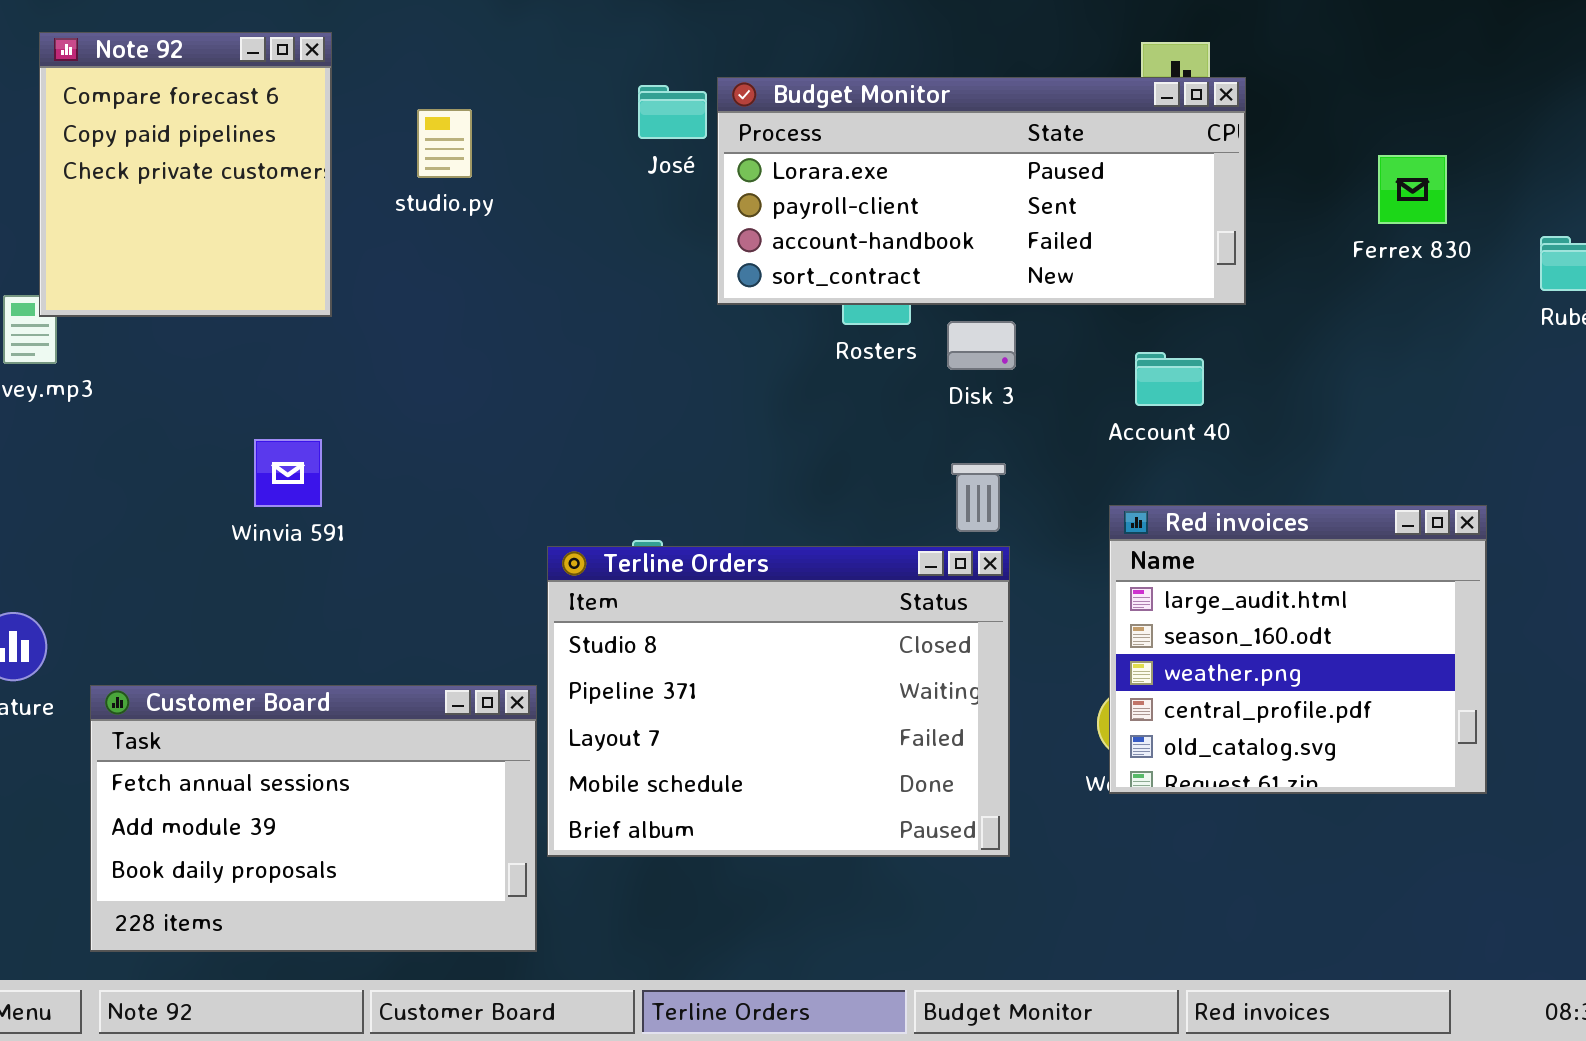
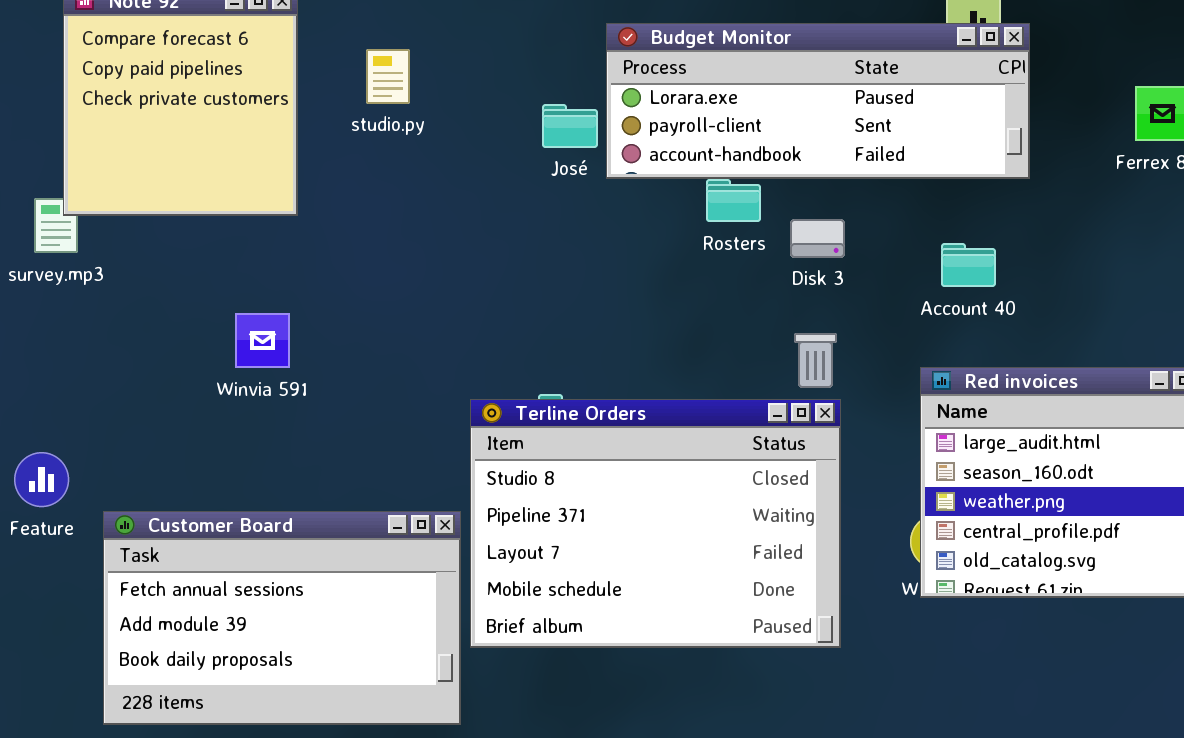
Budget Monitor: [717,77,1246,305] -> [606,23,1030,179], resized
José: [638,85,707,139] -> [542,104,598,148], moved

